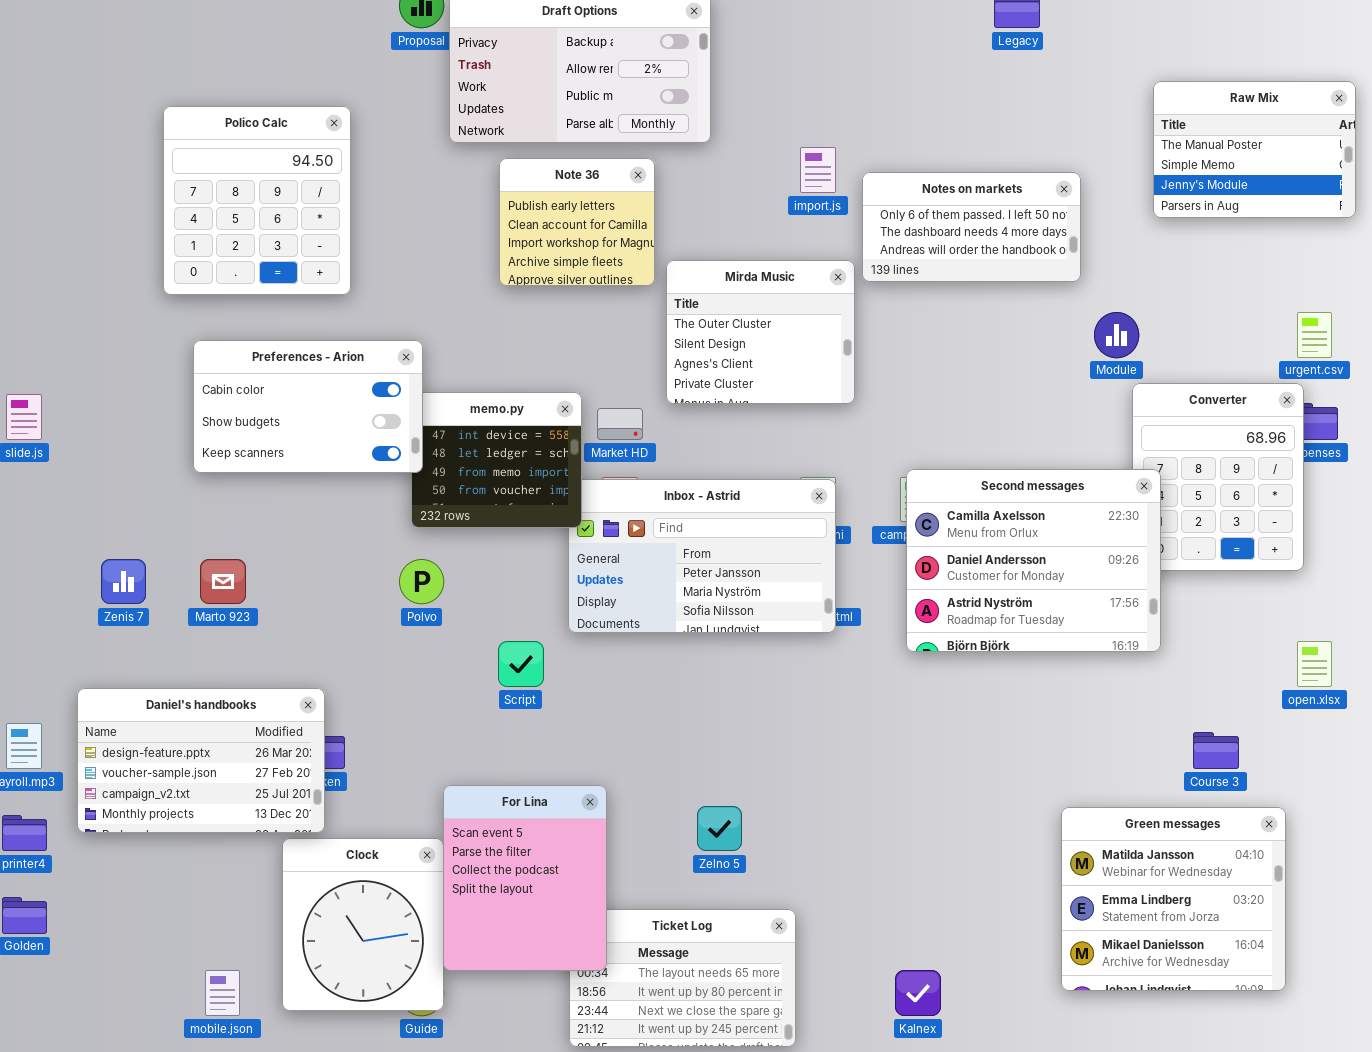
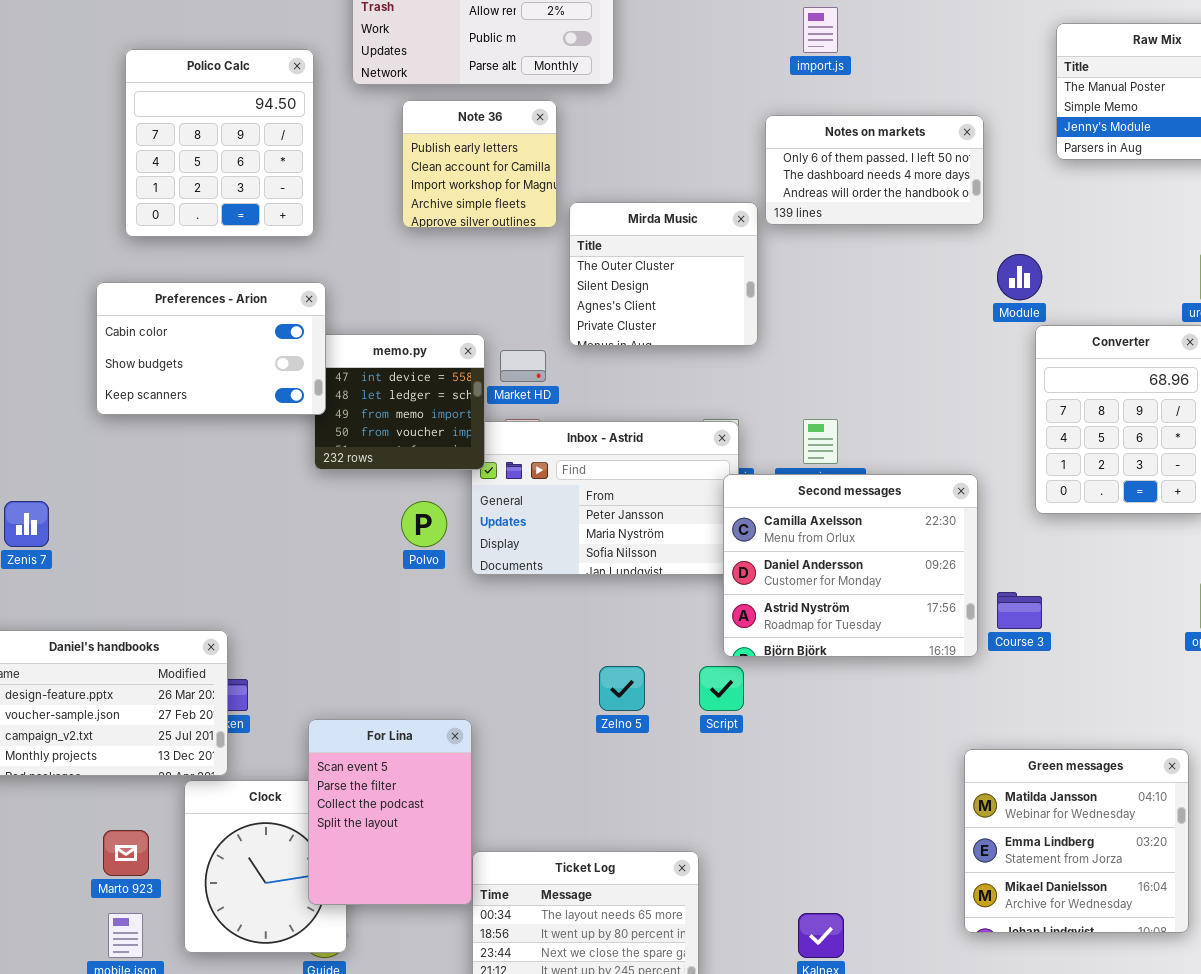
Polico Calc: [163,106,351,295] -> [125,49,314,237], moved
import.js: [800,147,836,193] -> [803,7,838,53], moved
Second messages: [906,469,1161,652] -> [723,474,978,657], moved
Marto 923: [200,559,246,604] -> [103,830,149,876], moved
Polvo: [399,559,444,604] -> [401,501,447,547], moved
Script: [498,641,544,687] -> [699,666,744,711], moved
Course 3: [1193,732,1239,769] -> [997,592,1042,629], moved
For Lina: [443,785,607,971] -> [308,719,472,905], moved
Zelno 5: [697,806,742,851] -> [599,666,645,711], moved

